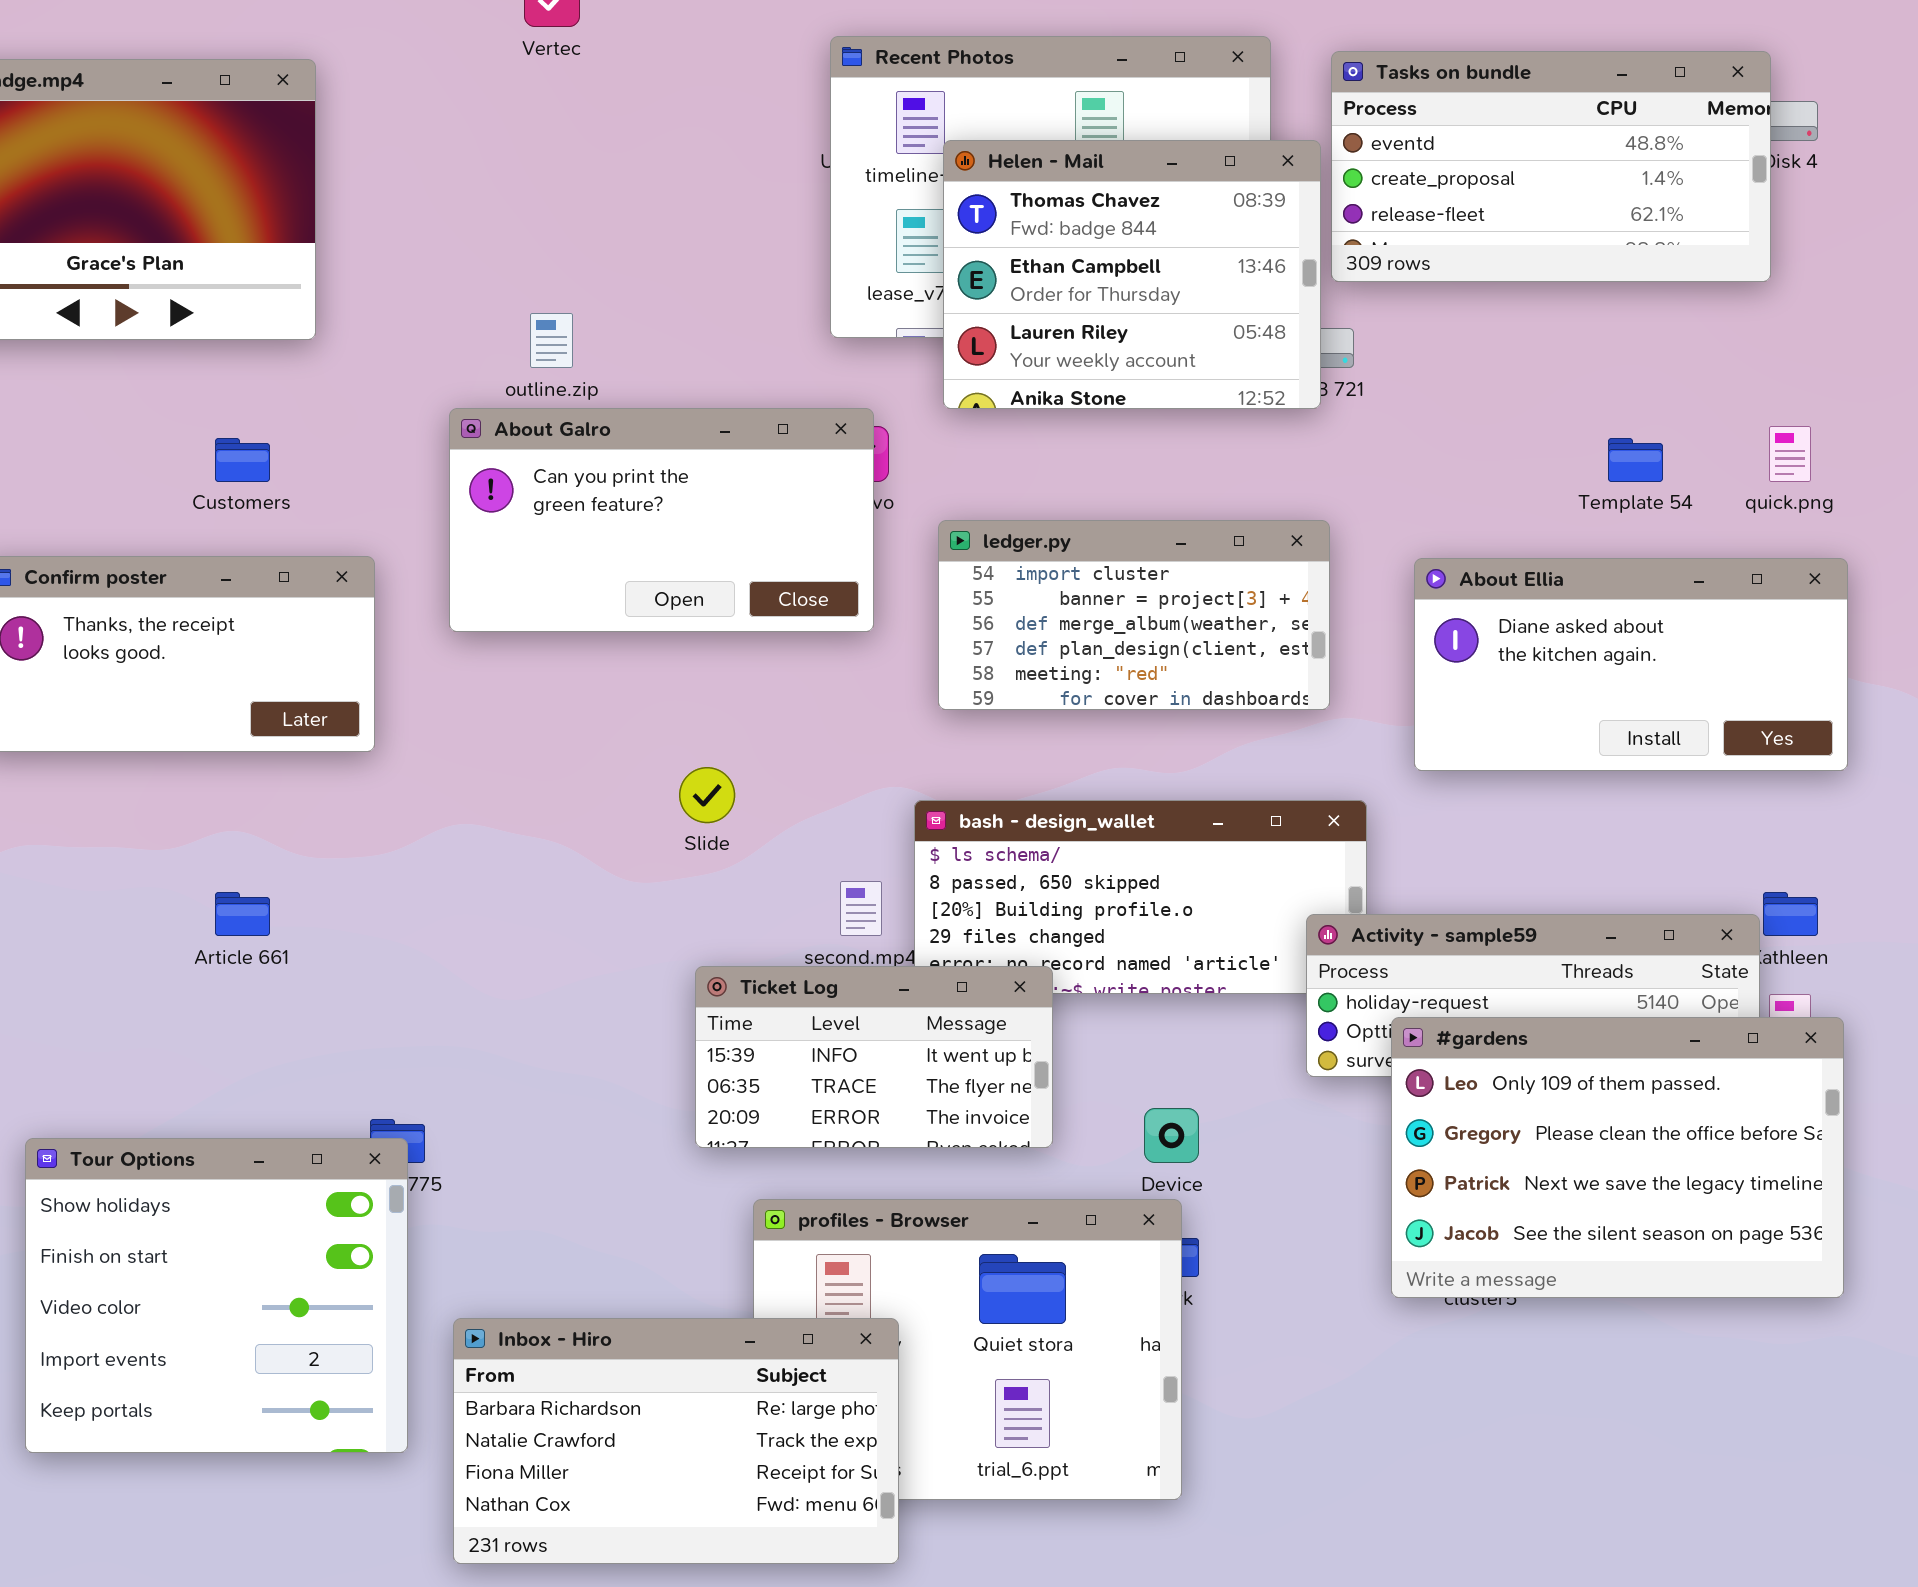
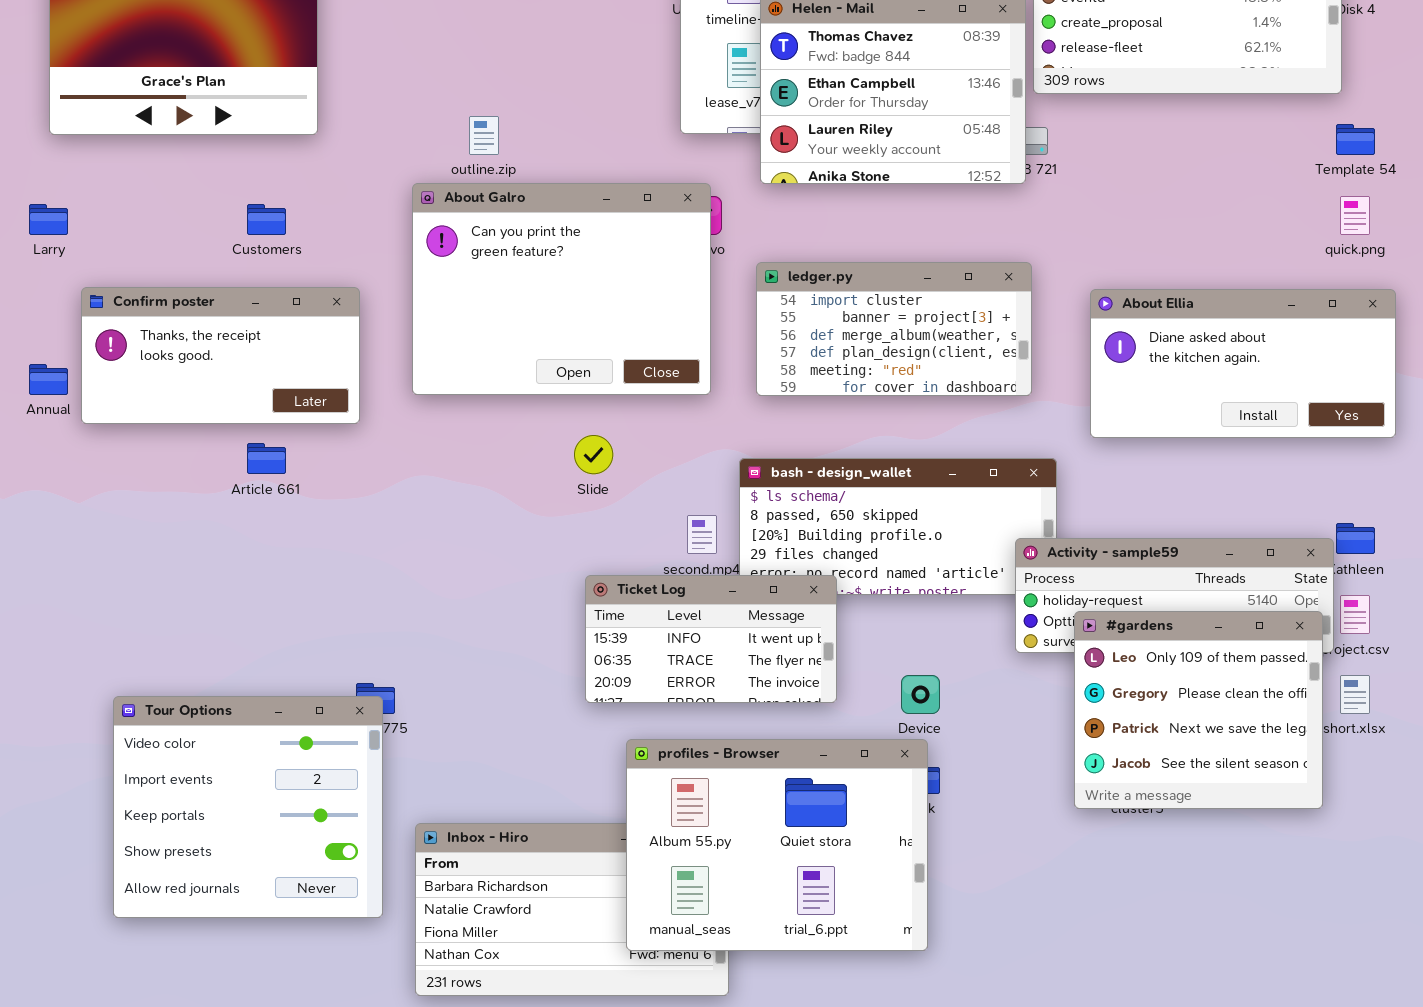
About Galro: [449,408,874,632] -> [412,183,711,395], resized
Template 54: [1608,438,1663,482] -> [1336,124,1375,155], moved
Article 661: [215,892,270,936] -> [247,443,286,474], moved
#gardens: [1391,1017,1844,1298] -> [1074,611,1323,809], resized
Tour Options: [25,1138,408,1453] -> [113,696,383,918], scrolled down 2 rows
profiles - Browser: [753,1199,1182,1500] -> [626,739,928,951], raised

